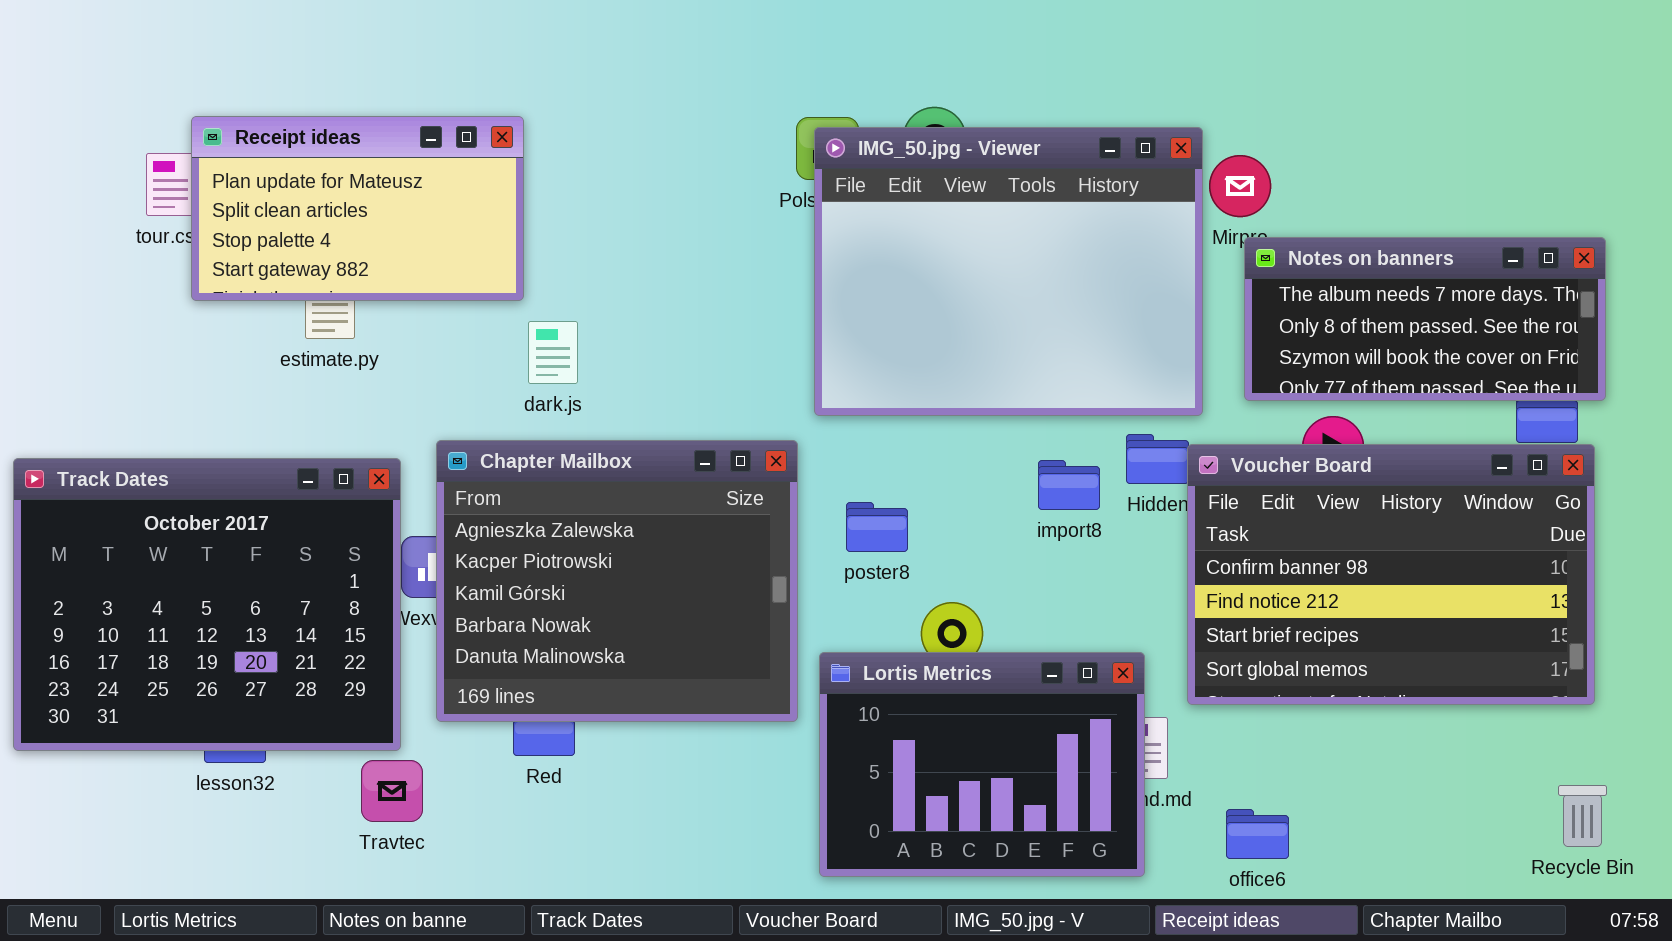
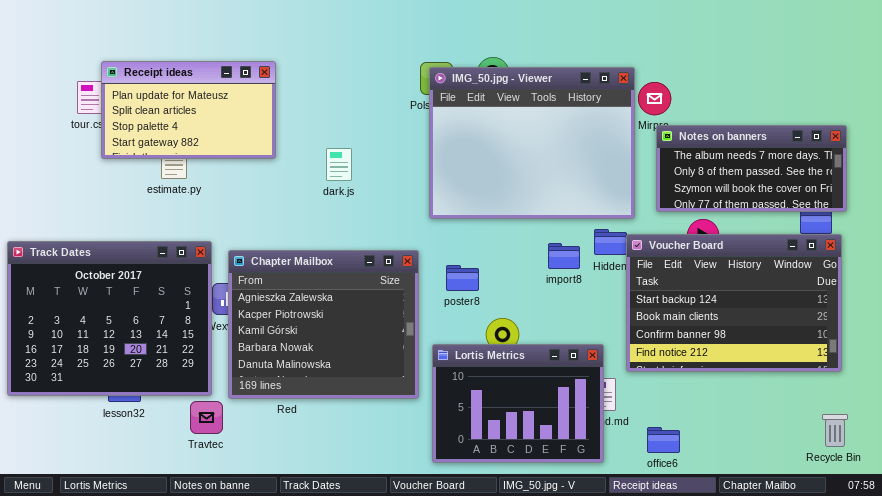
dark.js: [528,321,578,384] -> [326,148,352,181], moved
Chapter Mailbox: [436,440,798,722] -> [228,250,419,399], moved
Voucher Board: [1187,444,1595,705] -> [626,234,842,372], scrolled up 2 rows

